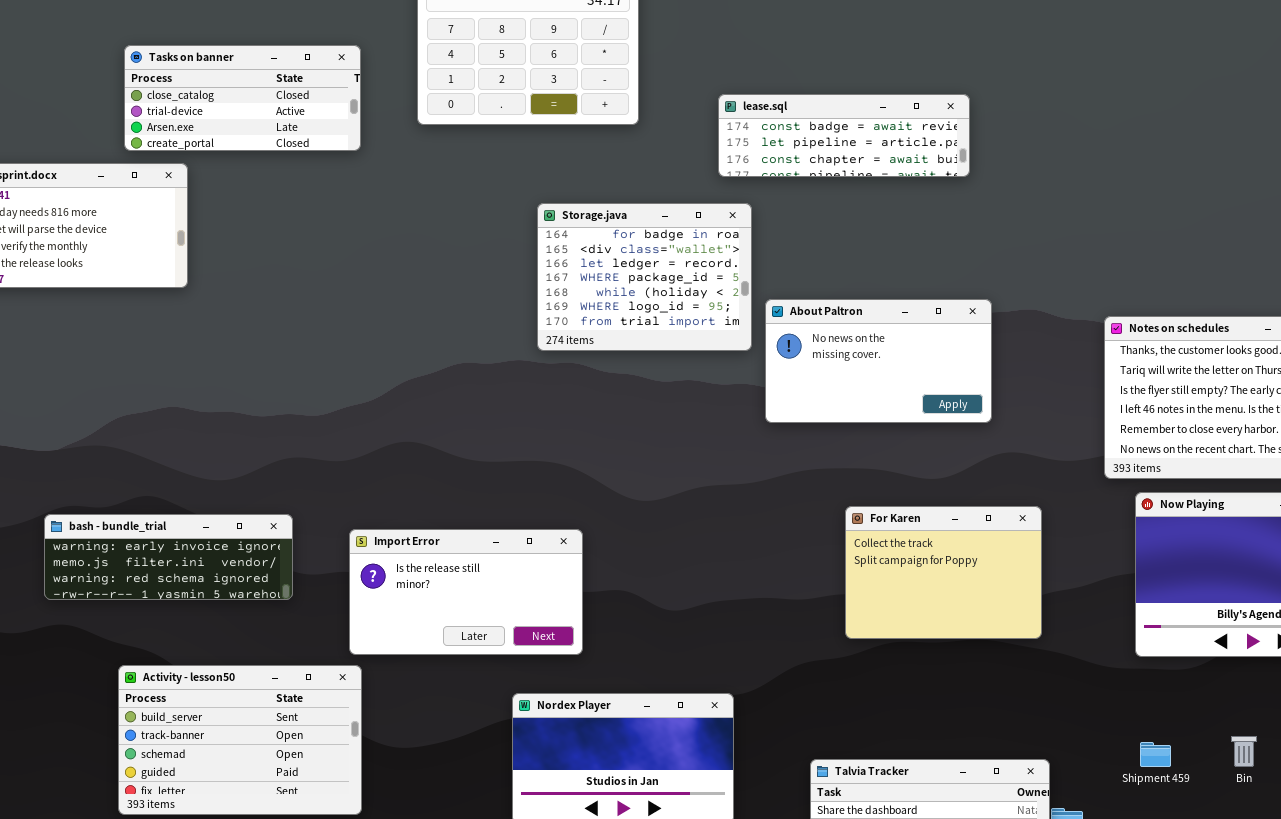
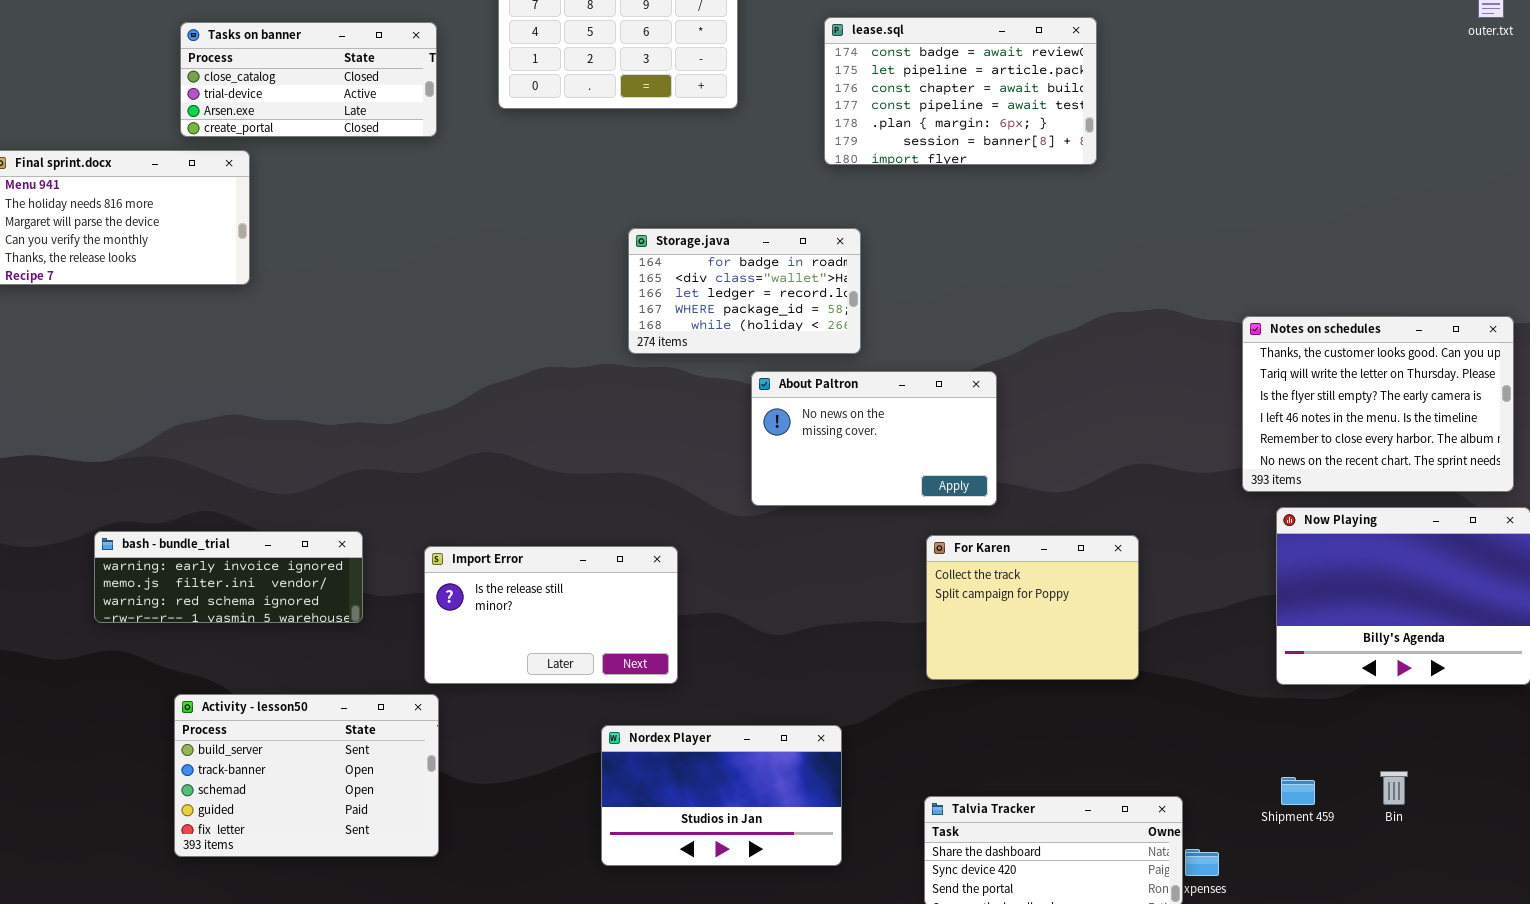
lease.sql: [718,94,970,177] -> [824,17,1097,165], resized
Storage.java: [537,203,752,351] -> [628,228,861,354], resized
About Paltron: [765,299,992,423] -> [751,371,997,506], moved
For Karen: [845,506,1042,639] -> [926,535,1139,680], moved

